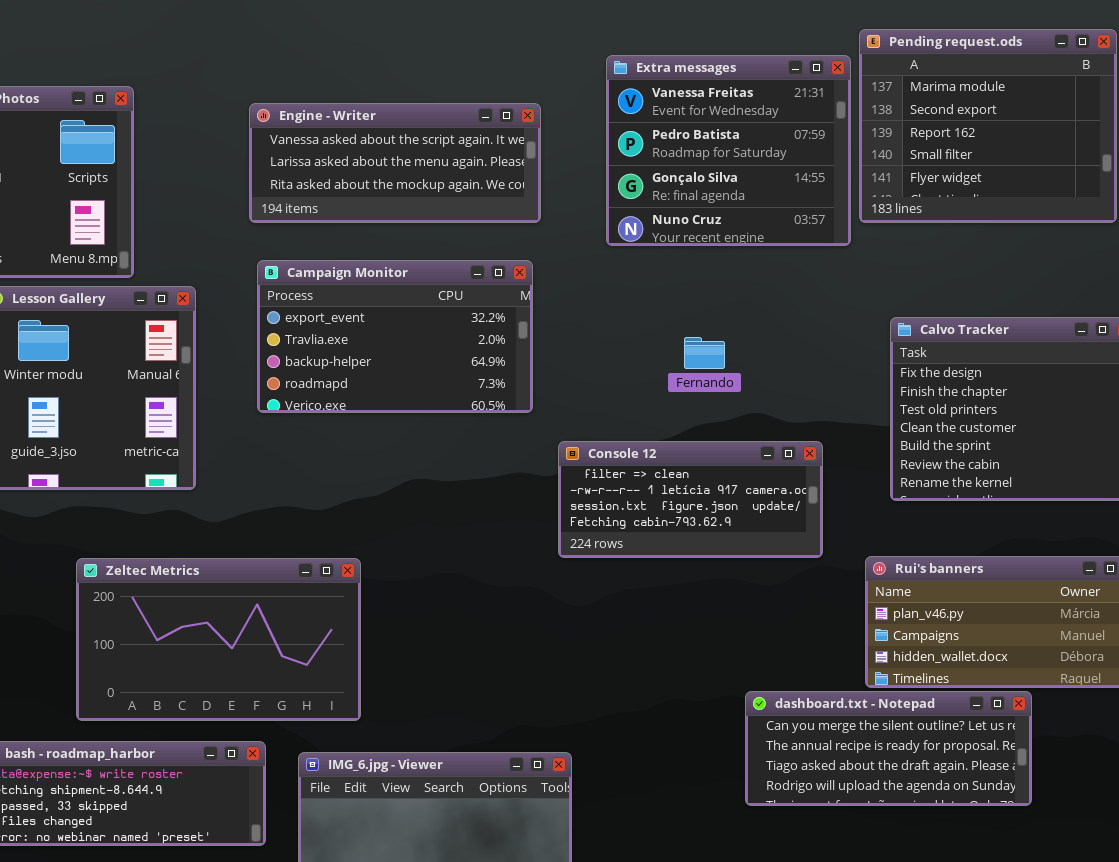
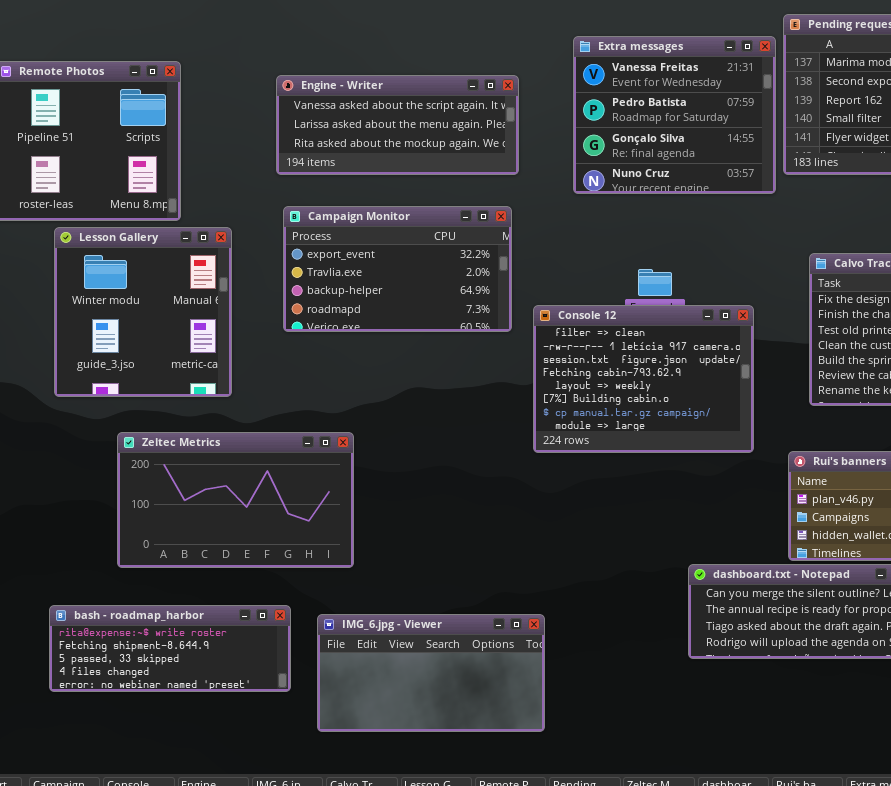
Console 12: [558,441,823,558] -> [533,305,754,453], resized
Zeltec Metrics: [76,558,361,721] -> [117,432,354,568], moved

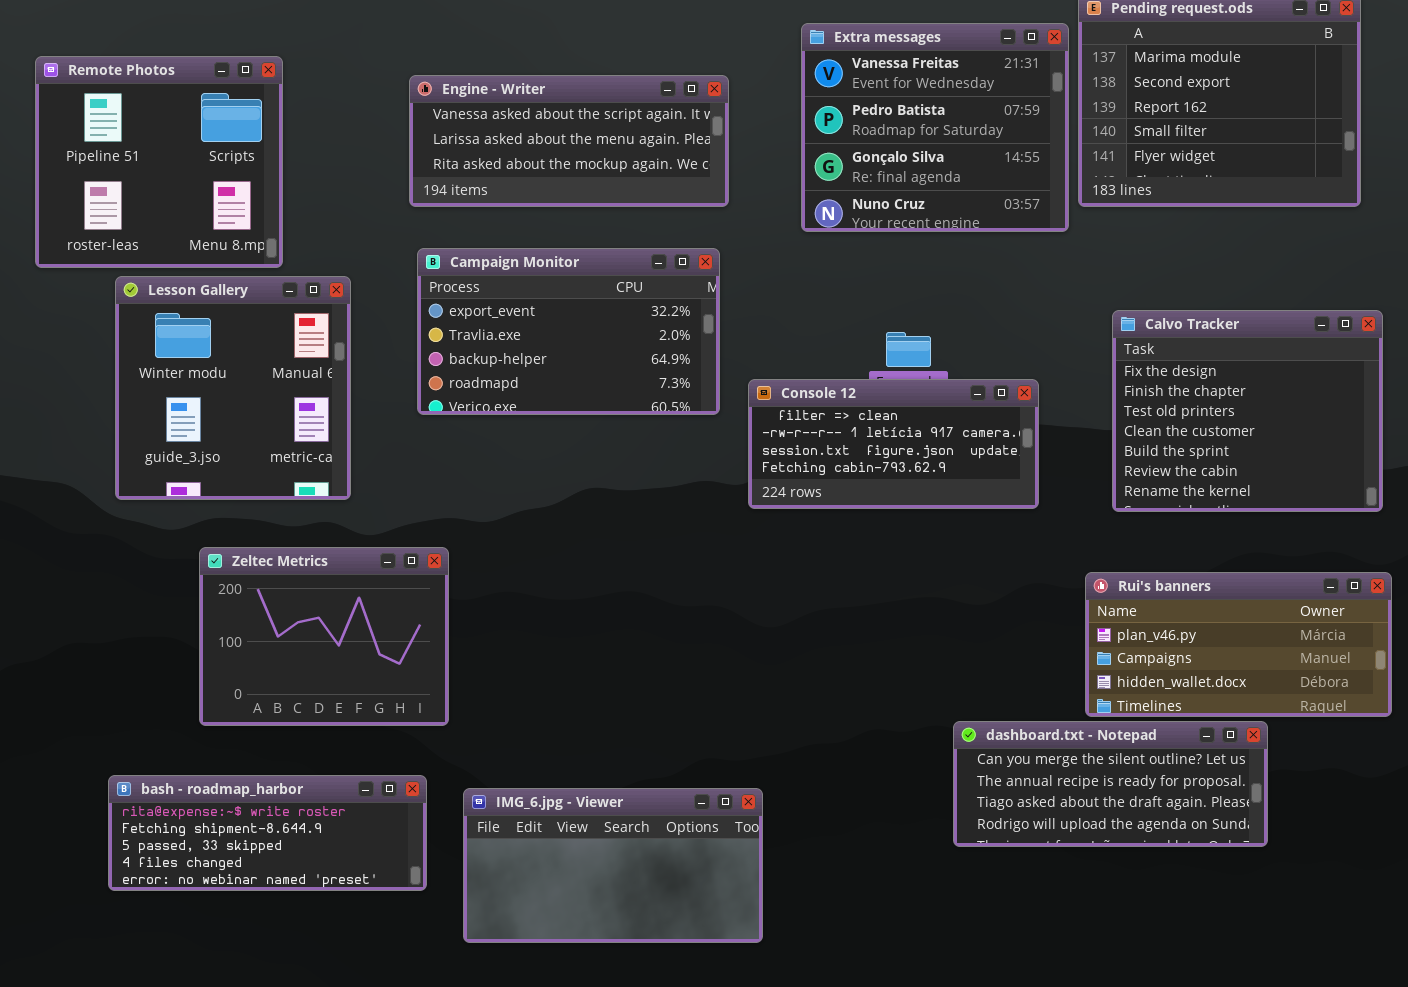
Console 12: [533,305,754,453] -> [748,379,1039,509], resized
Zeltec Metrics: [117,432,354,568] -> [199,547,449,726], resized

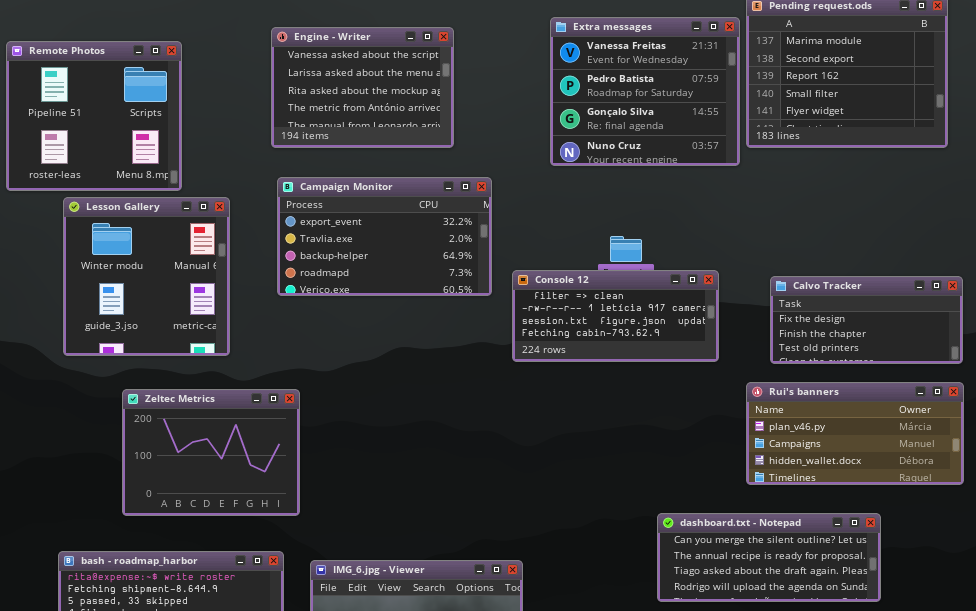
Engine - Writer: [409,75,729,207] -> [271,27,454,148], resized
Calvo Tracker: [1112,310,1383,512] -> [770,276,963,364], resized
Rui's banners: [1085,572,1392,717] -> [746,382,964,485], moved

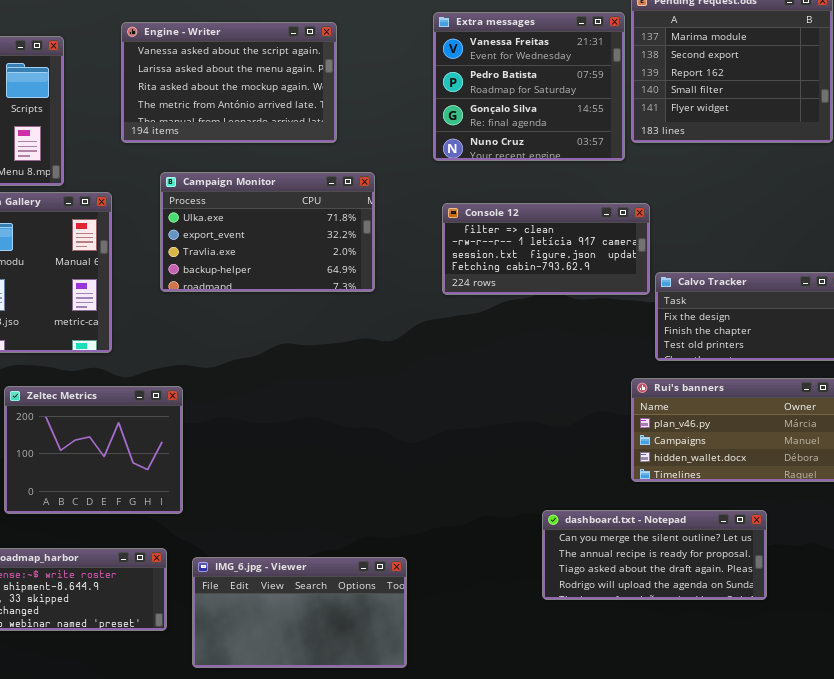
Engine - Writer: [271,27,454,148] -> [121,22,337,143], resized
Campaign Monitor: [277,177,492,296] -> [160,172,375,292], scrolled up 1 row
Console 12: [512,270,719,362] -> [442,203,650,295], moved

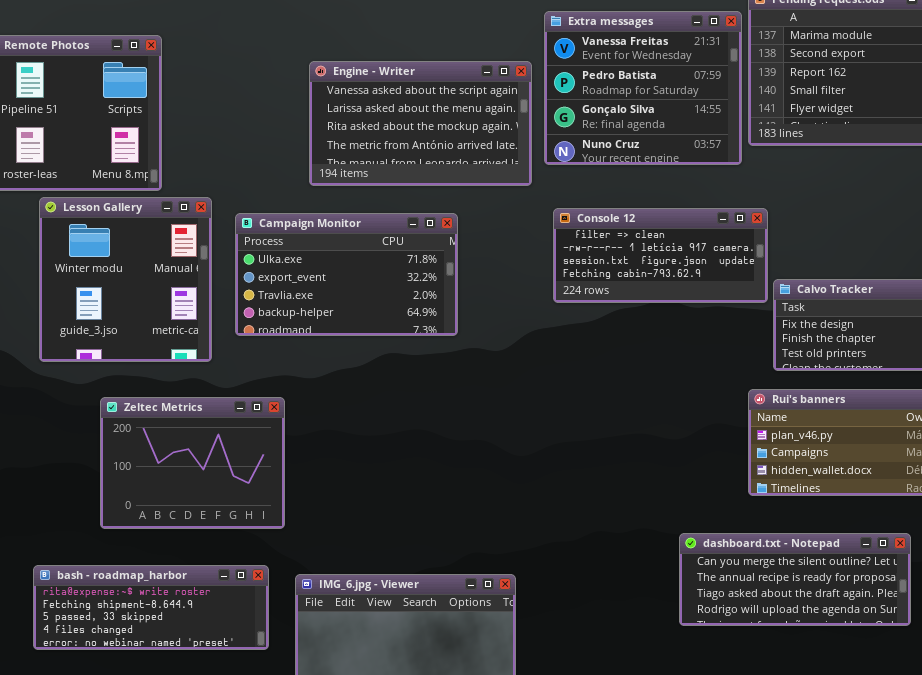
Engine - Writer: [121,22,337,143] -> [309,61,532,186], moved
Campaign Monitor: [160,172,375,292] -> [235,213,458,336], moved
dashboard.txt - Notepad: [542,510,767,600] -> [679,533,911,626], moved

